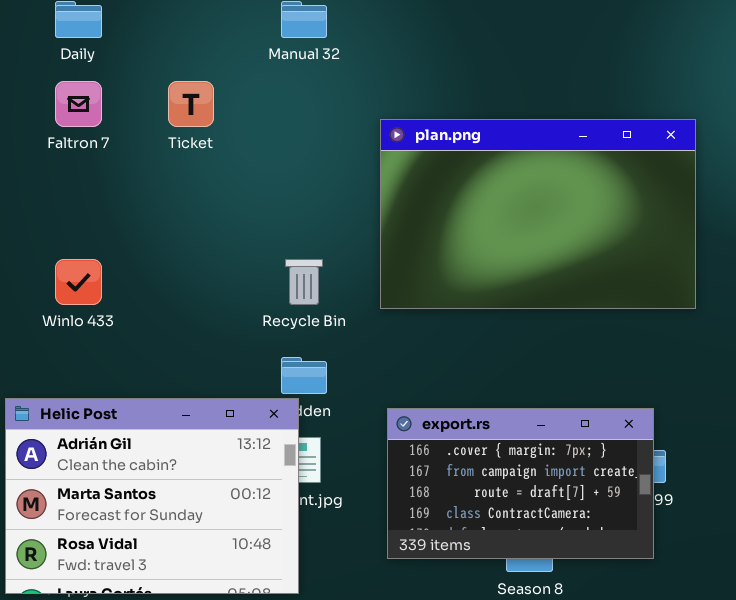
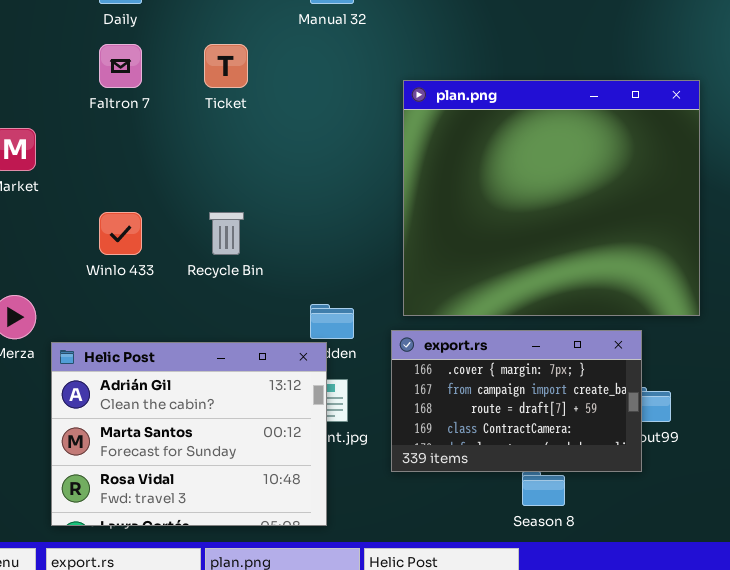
plan.png: [380,119,696,309] -> [403,80,700,316], resized
Recycle Bin: [285,259,323,305] -> [209,212,244,255], moved
export.rs: [387,408,654,559] -> [391,330,642,472], moved

